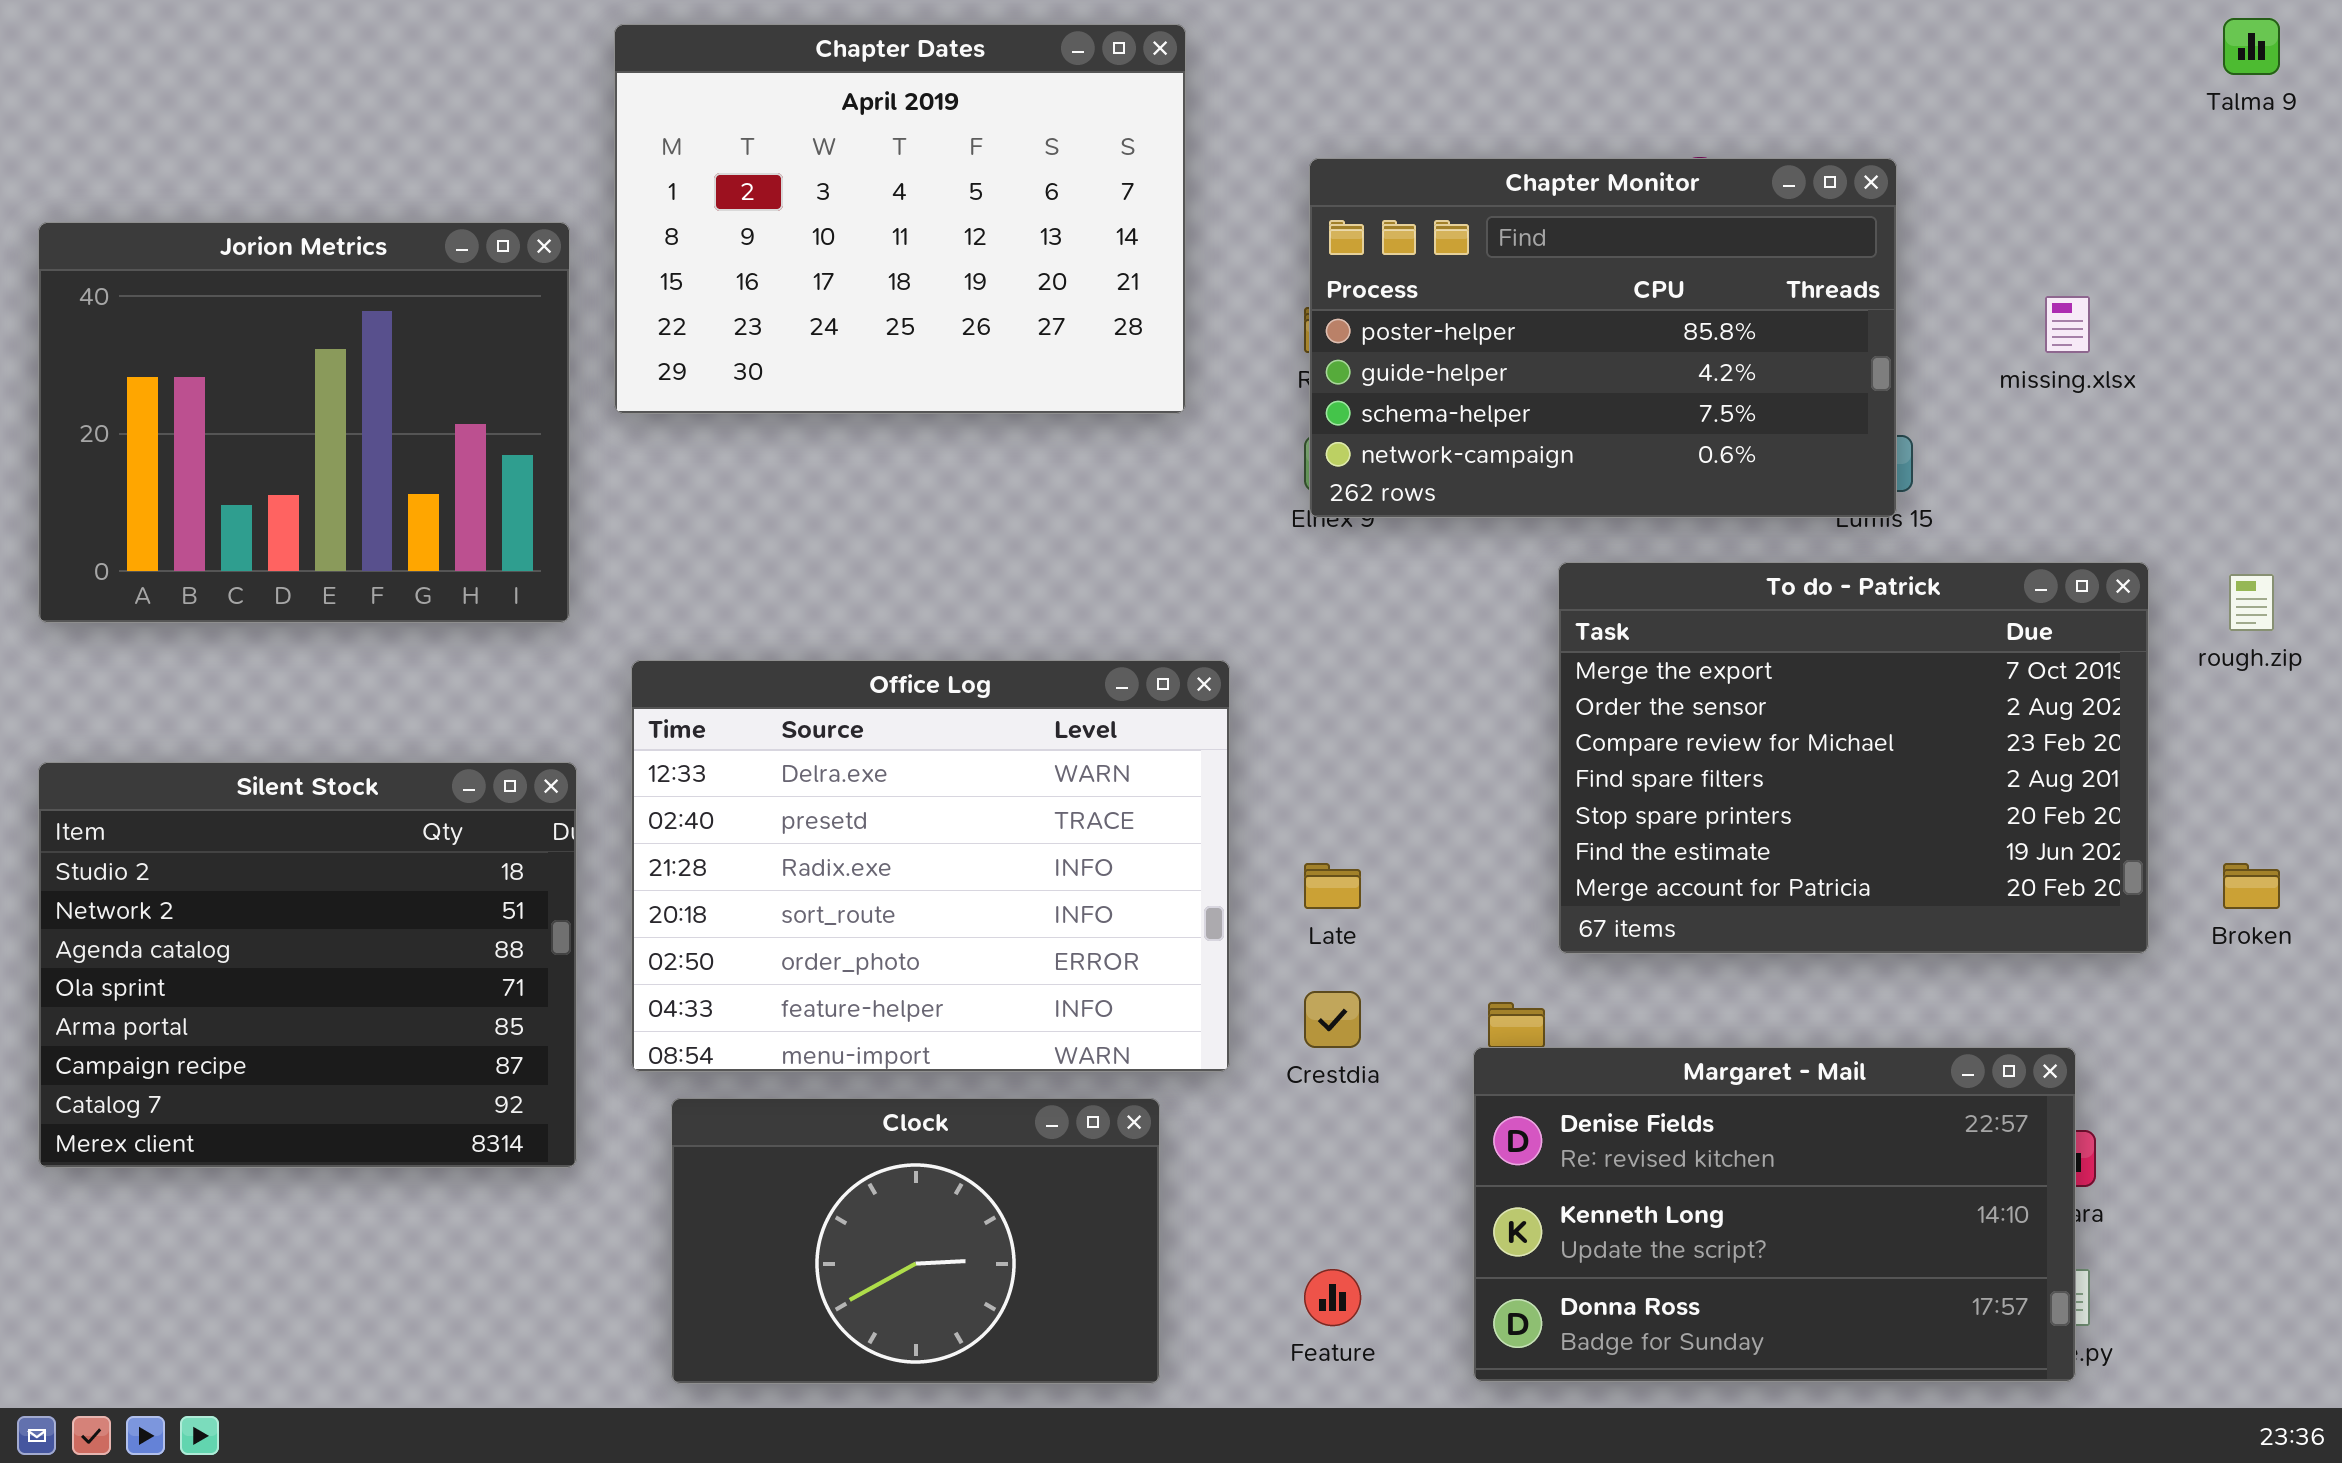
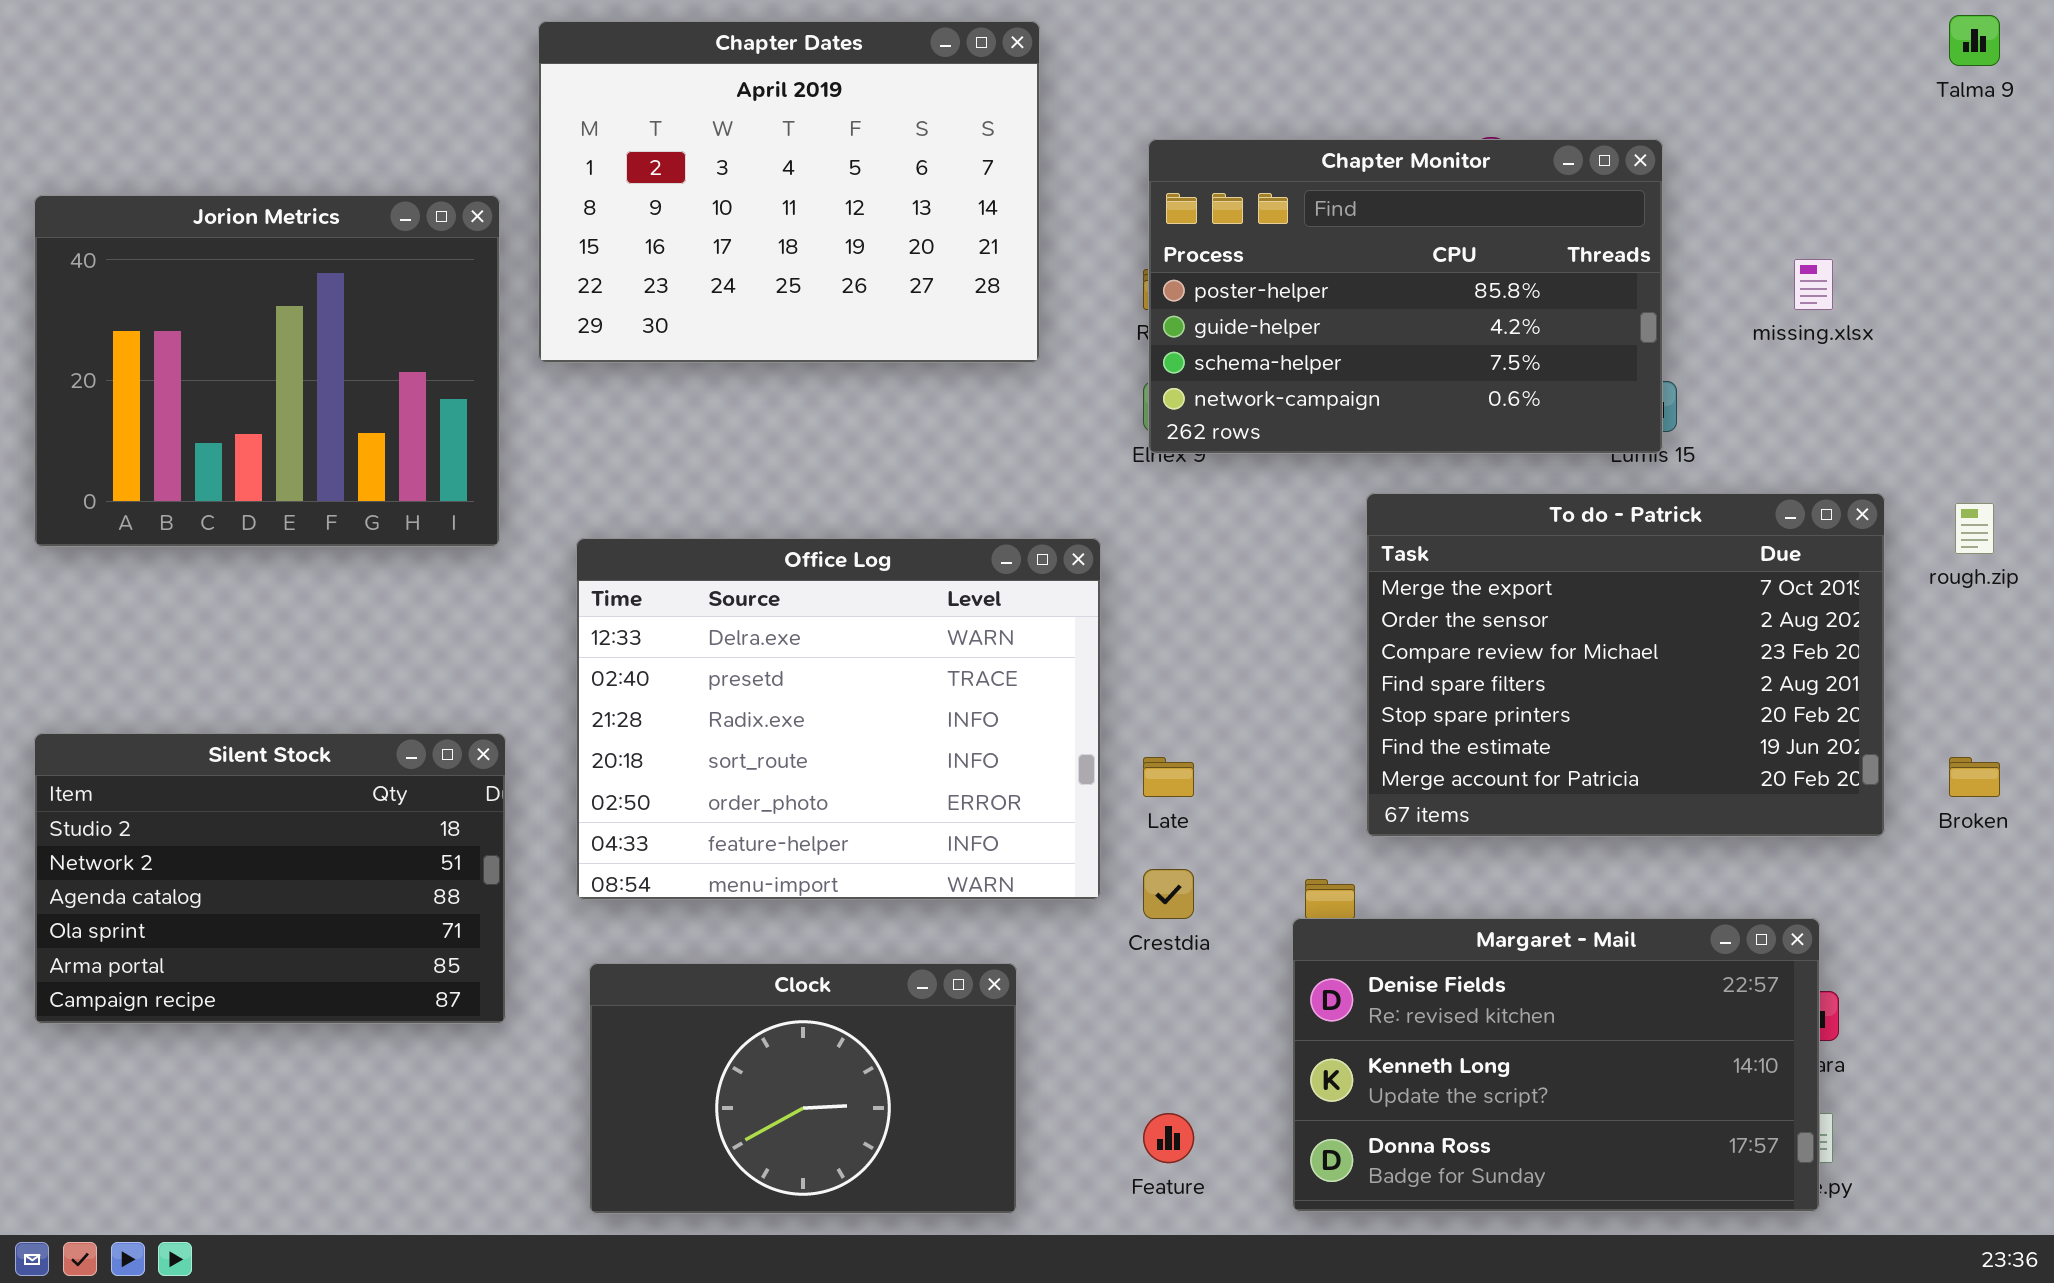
Office Log: [631,660,1230,1072] -> [576,538,1101,900], moved
Silent Stock: [38,762,577,1168] -> [34,733,506,1024], resized

